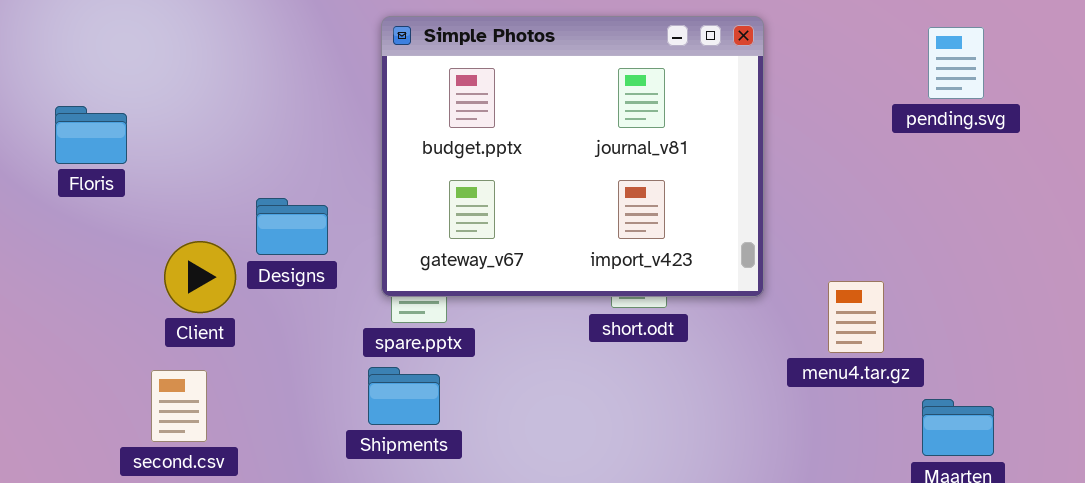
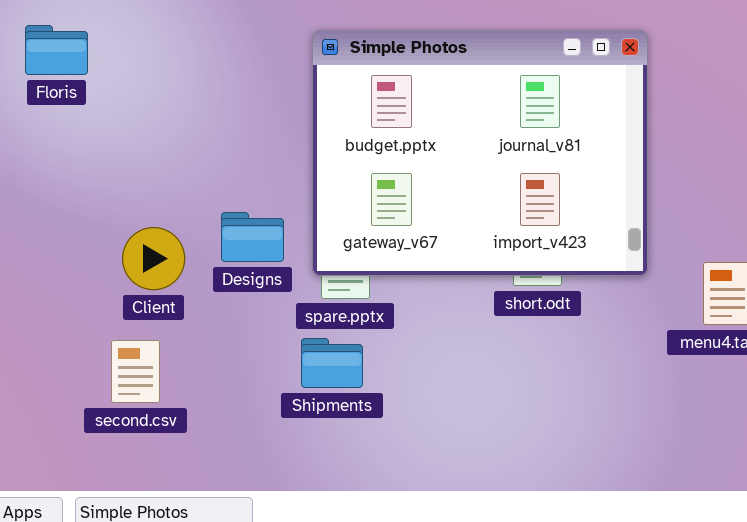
Floris: [55,106,127,164] -> [25,25,88,75], moved
Designs: [256,198,328,255] -> [221,212,284,262], moved

